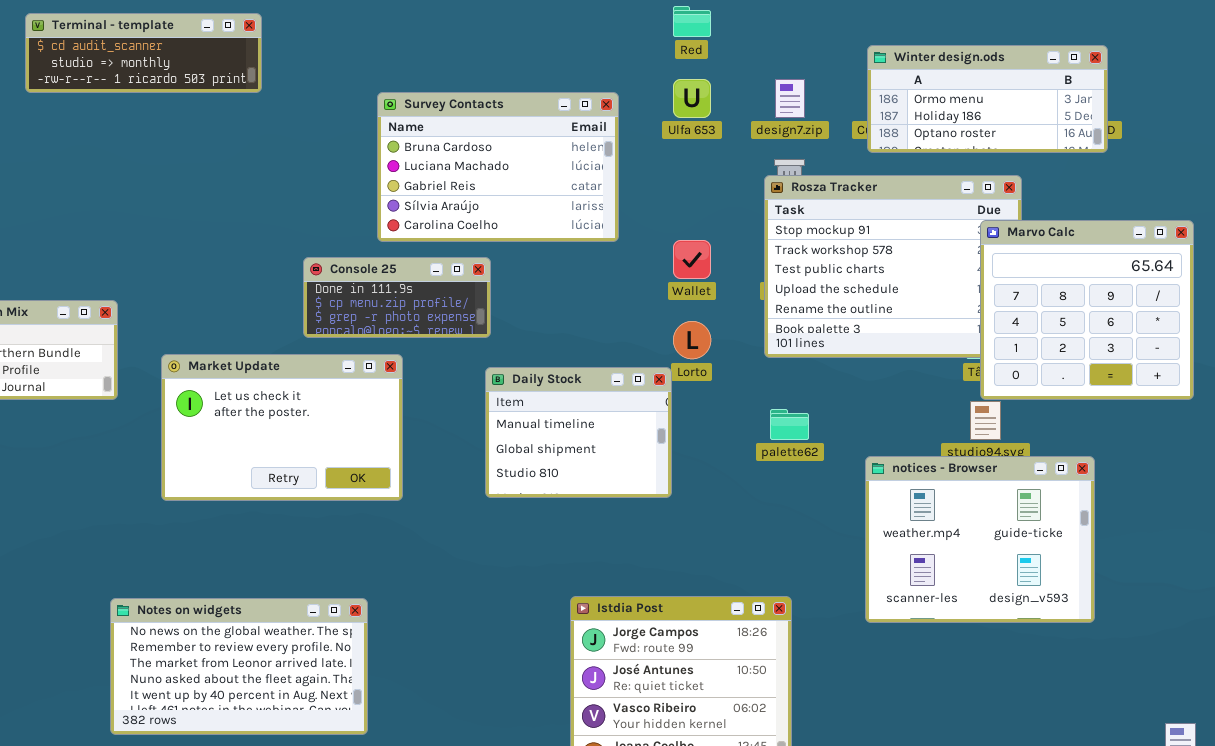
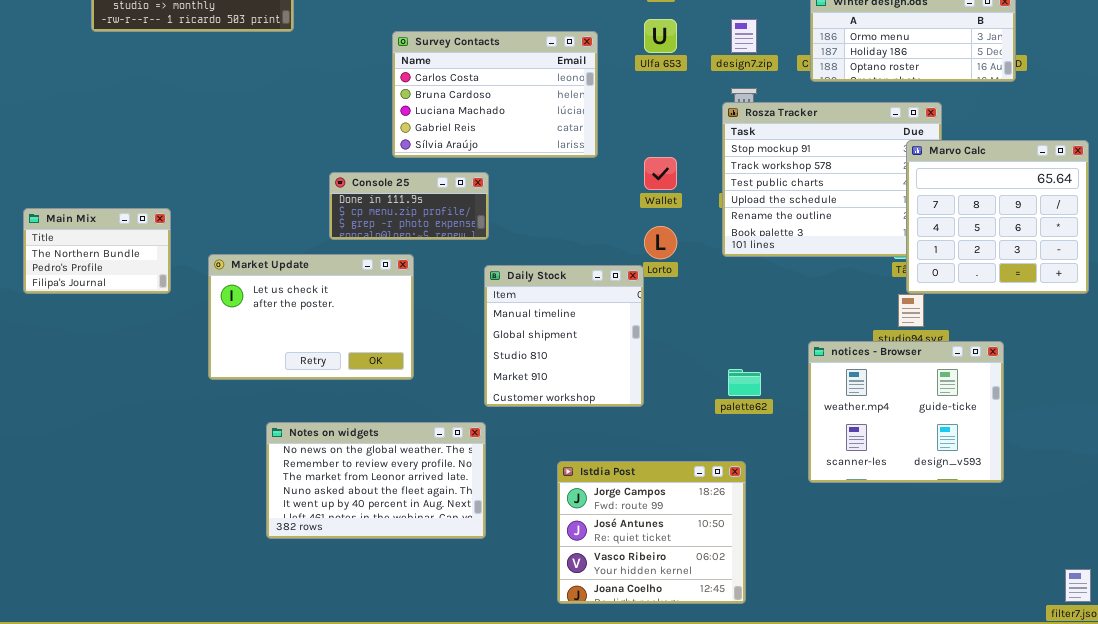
Survey Contacts: [377,92,619,242] -> [392,31,598,158], scrolled up 1 row
Daily Stock: [485,367,672,498] -> [484,265,644,407], resized
palette62: [770,409,809,440] -> [728,369,761,396], moved
Notes on widgets: [110,598,368,735] -> [266,422,486,539], moved

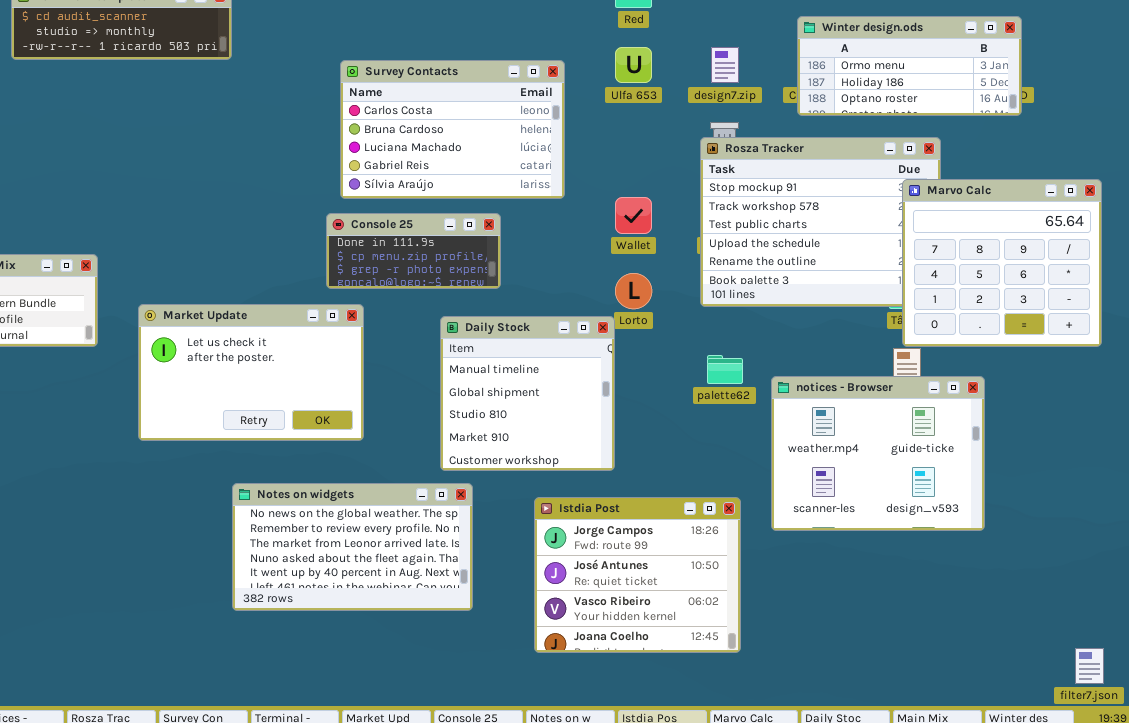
Console 25: [329,172,489,240] -> [326,213,501,289], moved
notices - Browser: [808,341,1004,483] -> [771,376,985,531], moved
palette62: [728,369,761,396] -> [707,355,743,384], moved
Notes on widgets: [266,422,486,539] -> [232,483,473,611], moved
Istdia Post: [557,461,746,604] -> [534,497,741,653], moved

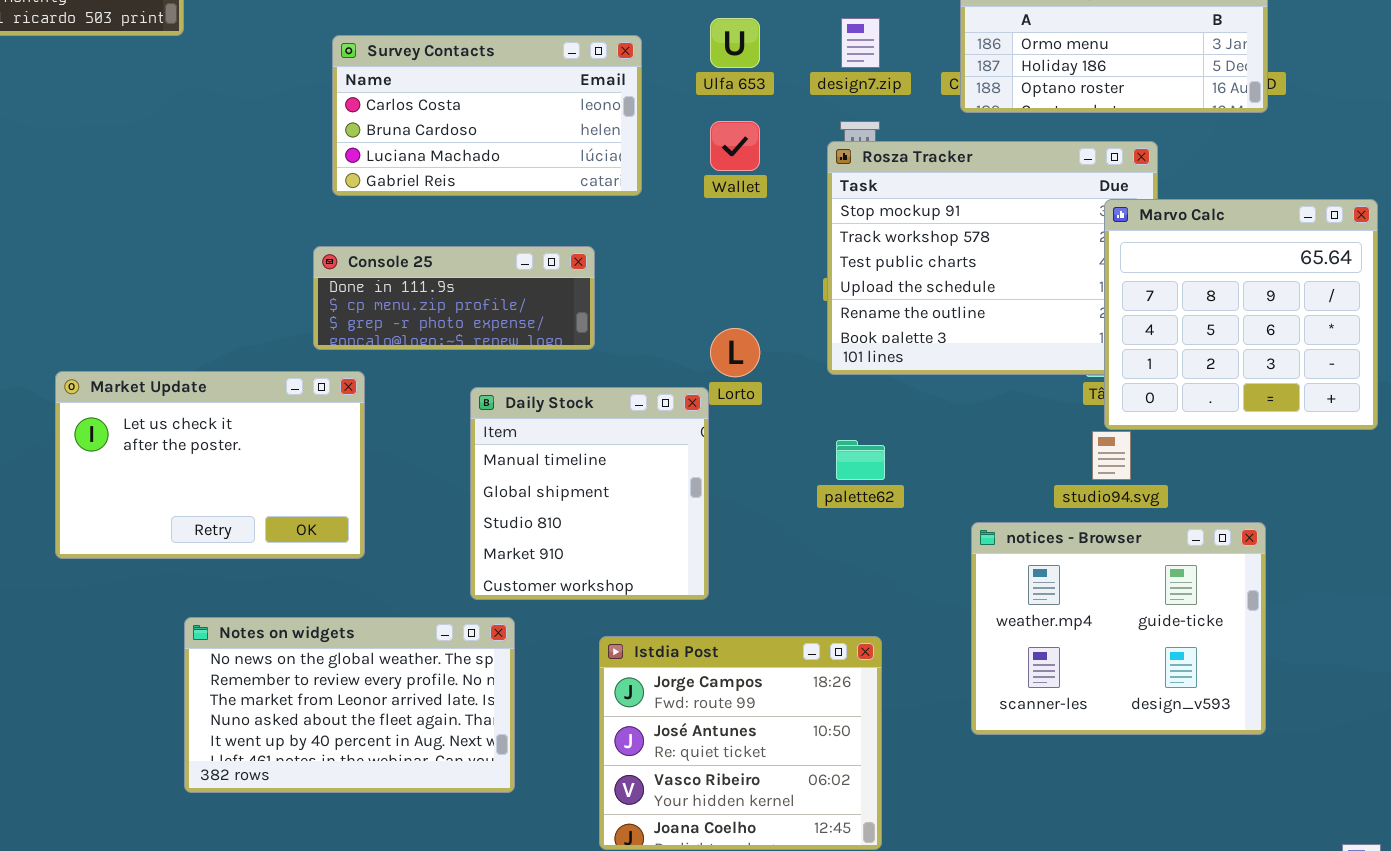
Survey Contacts: [340,60,565,199] -> [332,35,642,196], resized
Wallet: [615,197,652,234] -> [710,121,760,171], moved
Console 25: [326,213,501,289] -> [313,246,595,350], resized
notices - Browser: [771,376,985,531] -> [971,522,1266,735], moved

